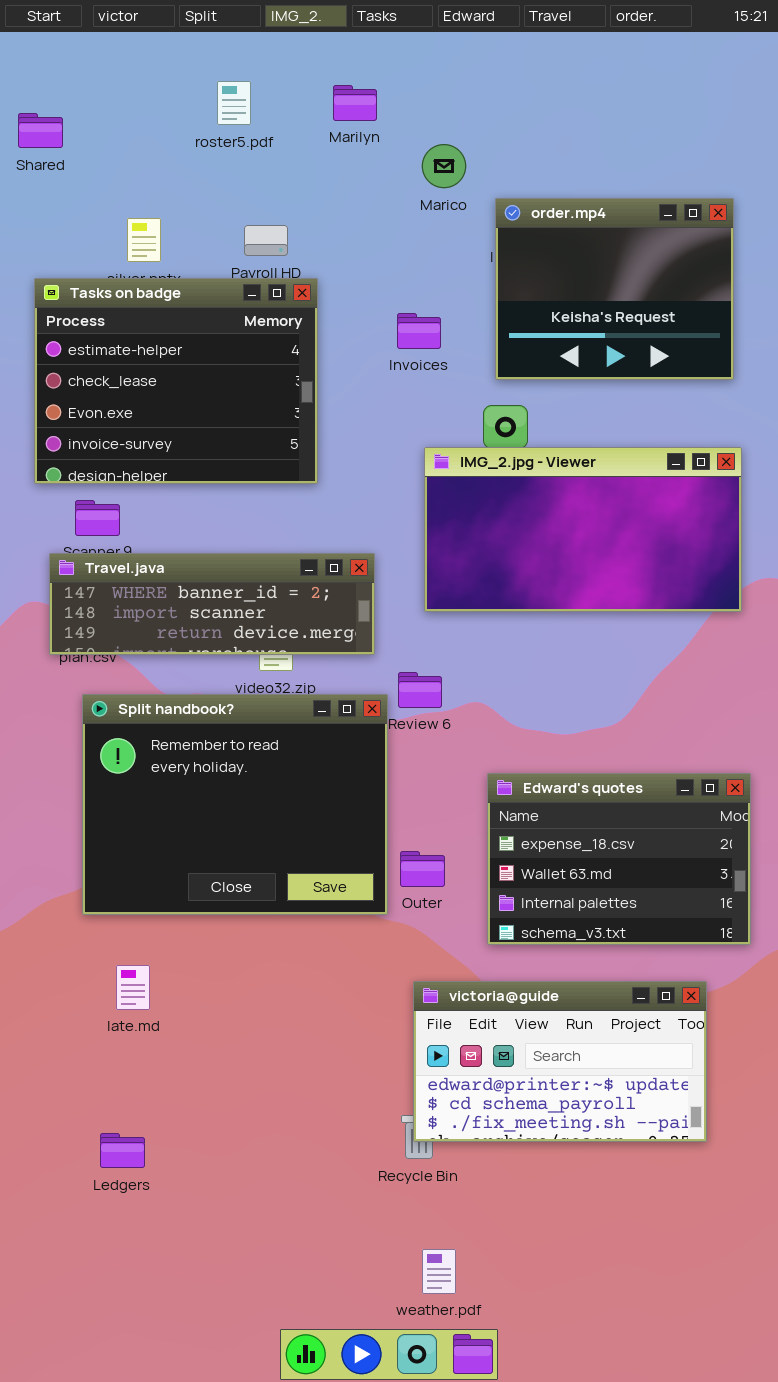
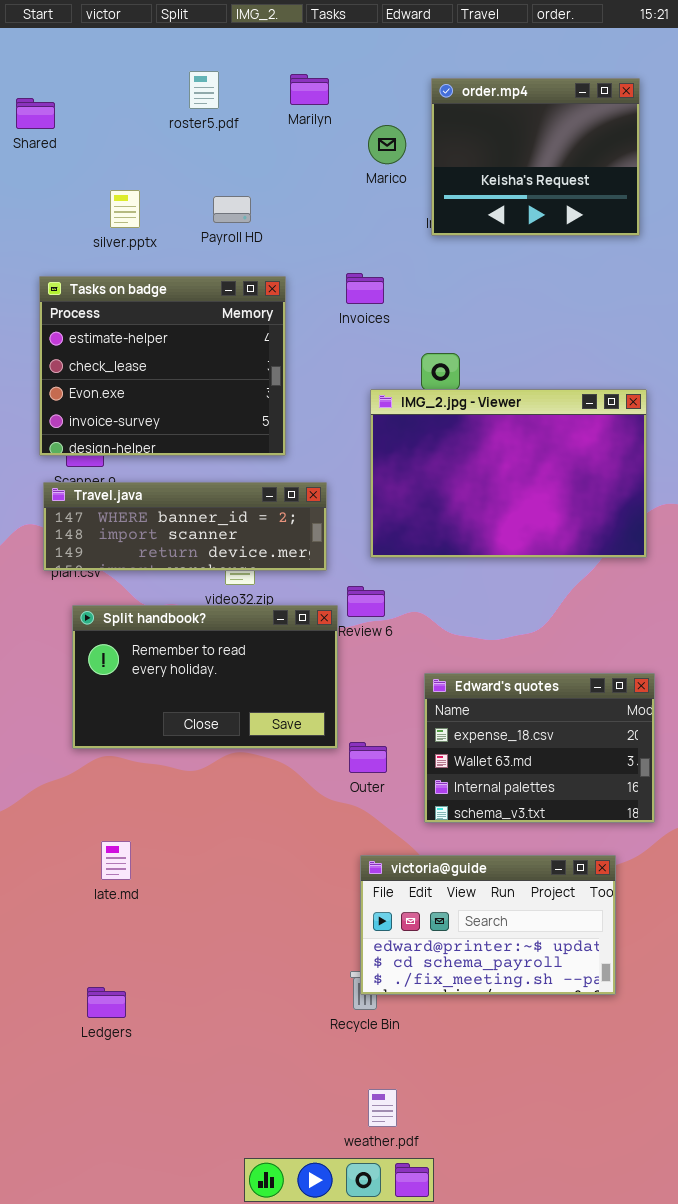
order.mp4: [495,198,734,380] -> [431,78,640,236], moved
Tasks on badge: [34,278,318,484] -> [39,276,286,456], moved
IMG_2.jpg - Viewer: [424,447,742,612] -> [370,389,647,558], resized
Split handbook?: [82,694,388,915] -> [72,605,338,749], resized

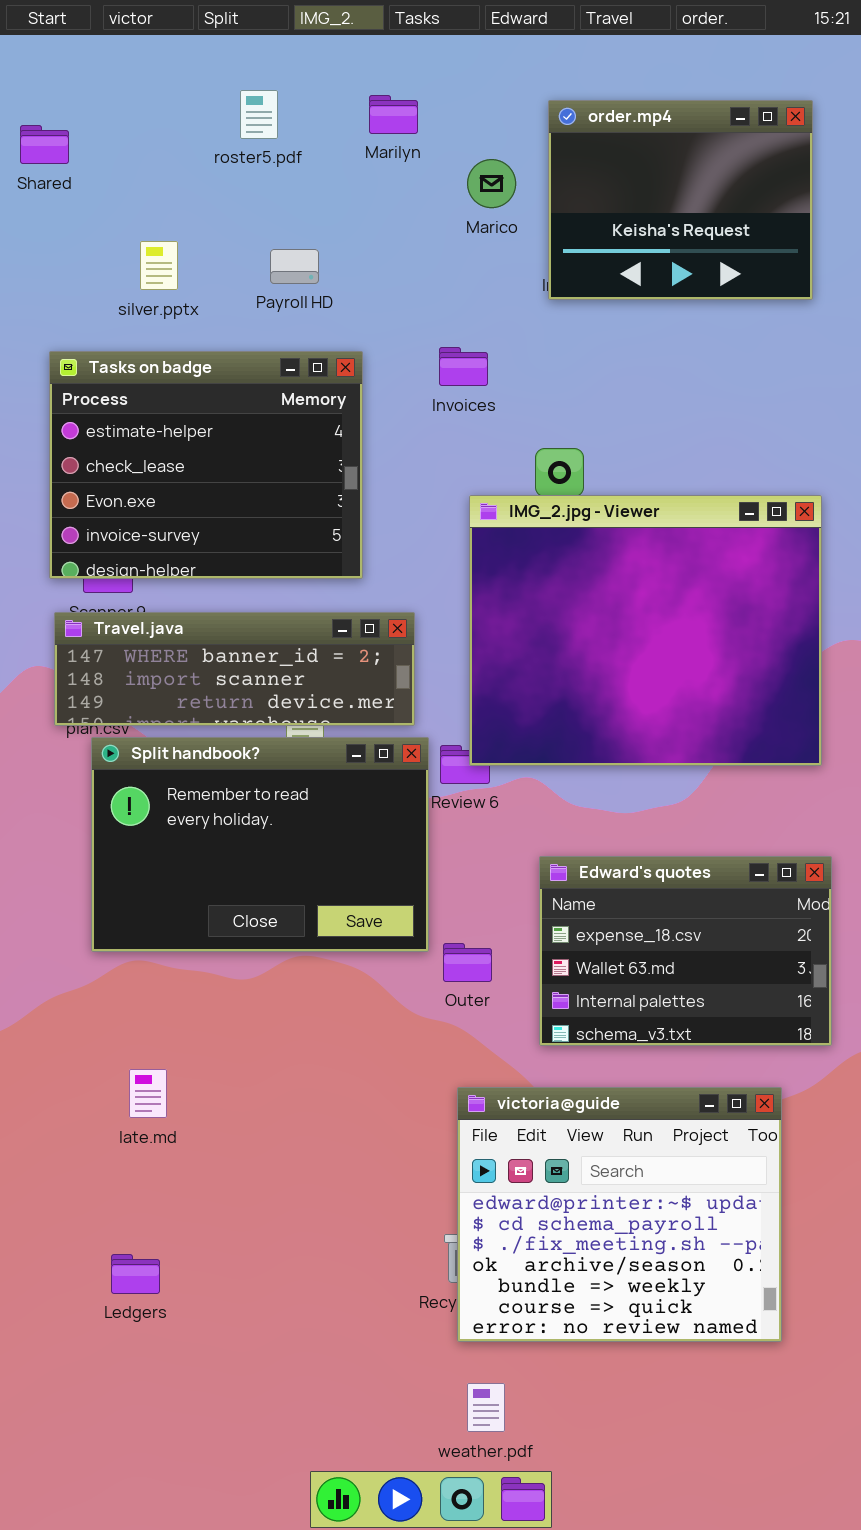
IMG_2.jpg - Viewer: [370,389,647,558] -> [469,495,822,766], resized
Split handbook?: [72,605,338,749] -> [91,737,429,952], resized
victoria@guide: [360,855,616,995] -> [457,1087,782,1342], resized

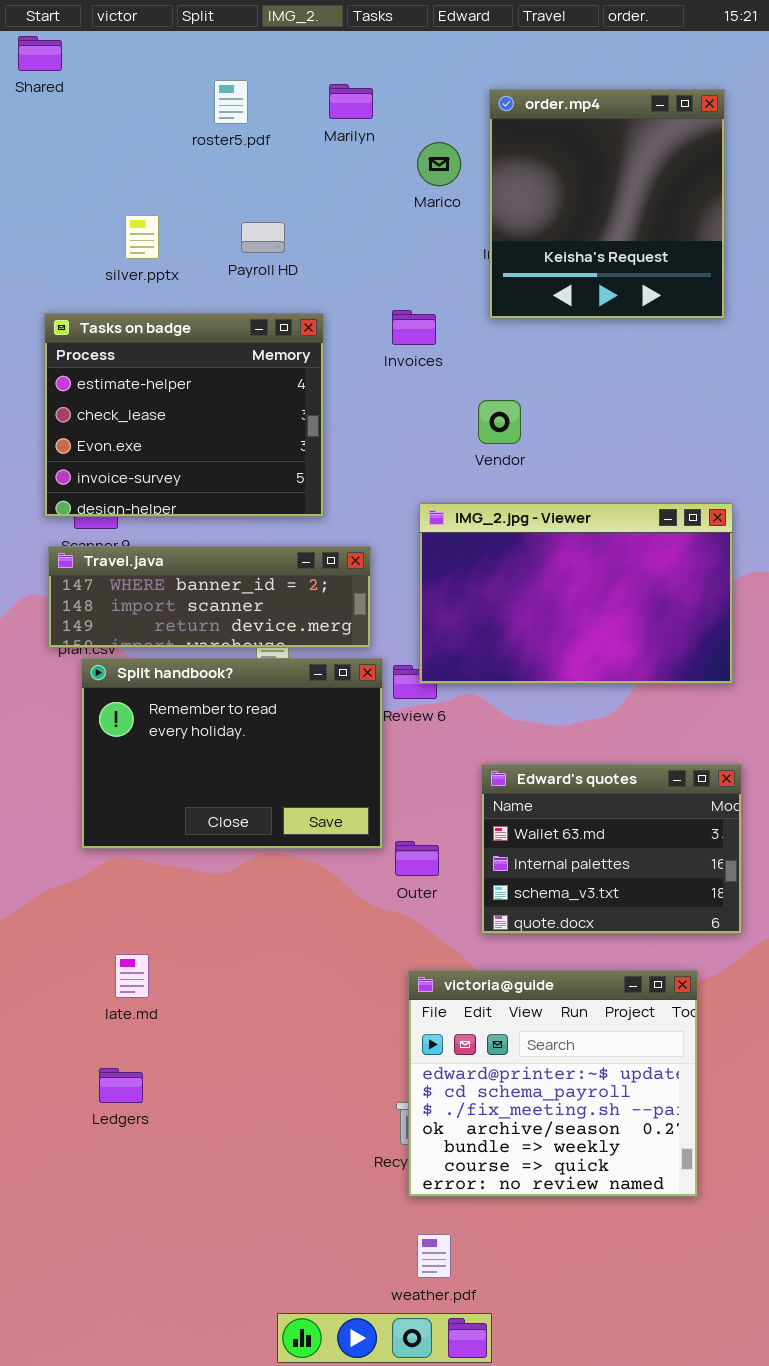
order.mp4: [548,100,813,300] -> [489,89,725,319], resized
Shared: [20,125,69,164] -> [18,36,62,71], moved
IMG_2.jpg - Viewer: [469,495,822,766] -> [419,503,733,684], resized
Edward's quotes: [539,856,832,1046] -> [481,764,742,934], scrolled down 1 row
Ledgers: [111,1254,160,1294] -> [99,1068,143,1103], moved

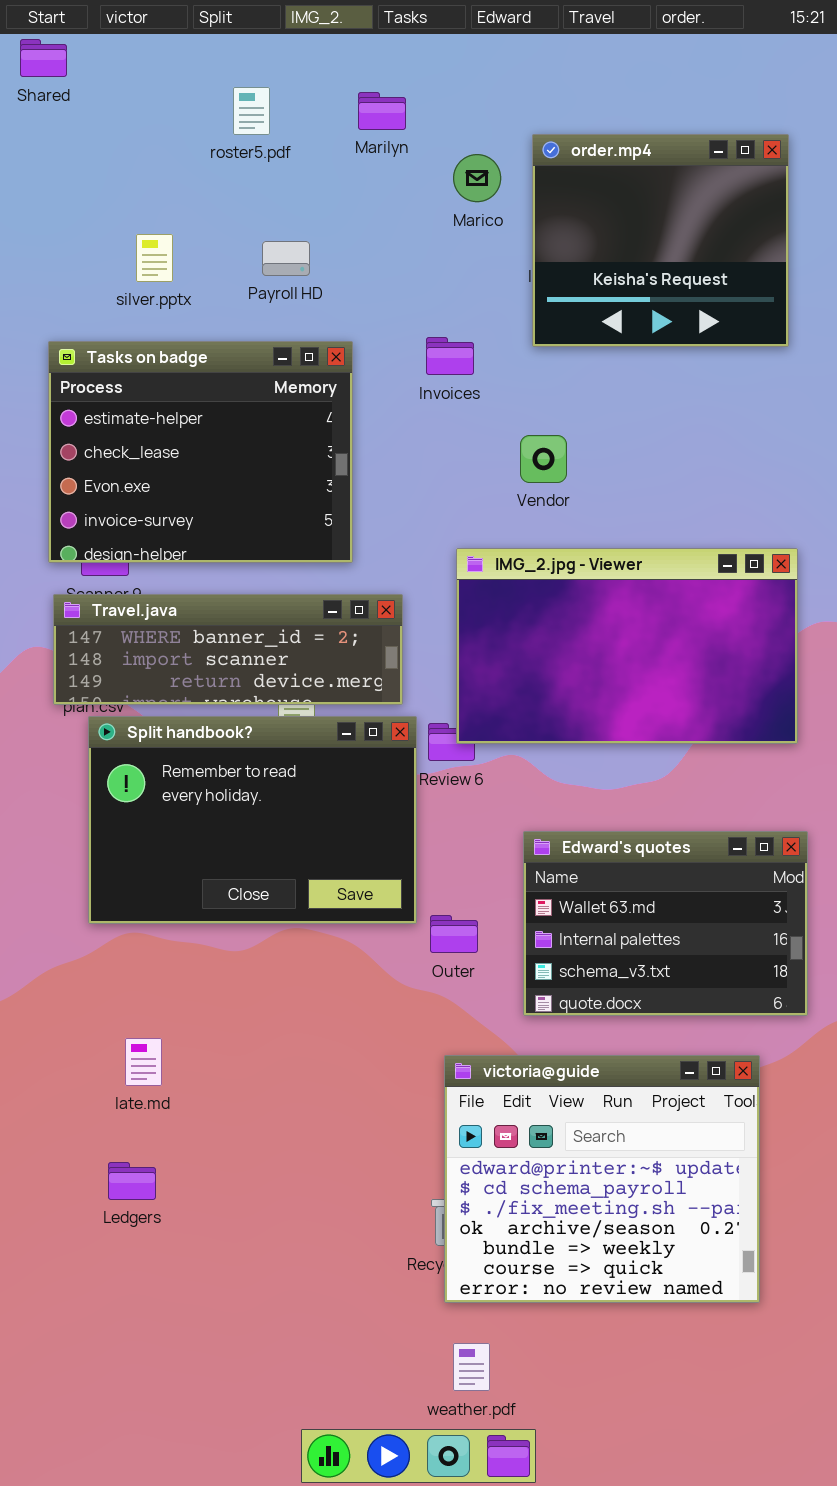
order.mp4: [489,89,725,319] -> [532,134,789,347], resized

